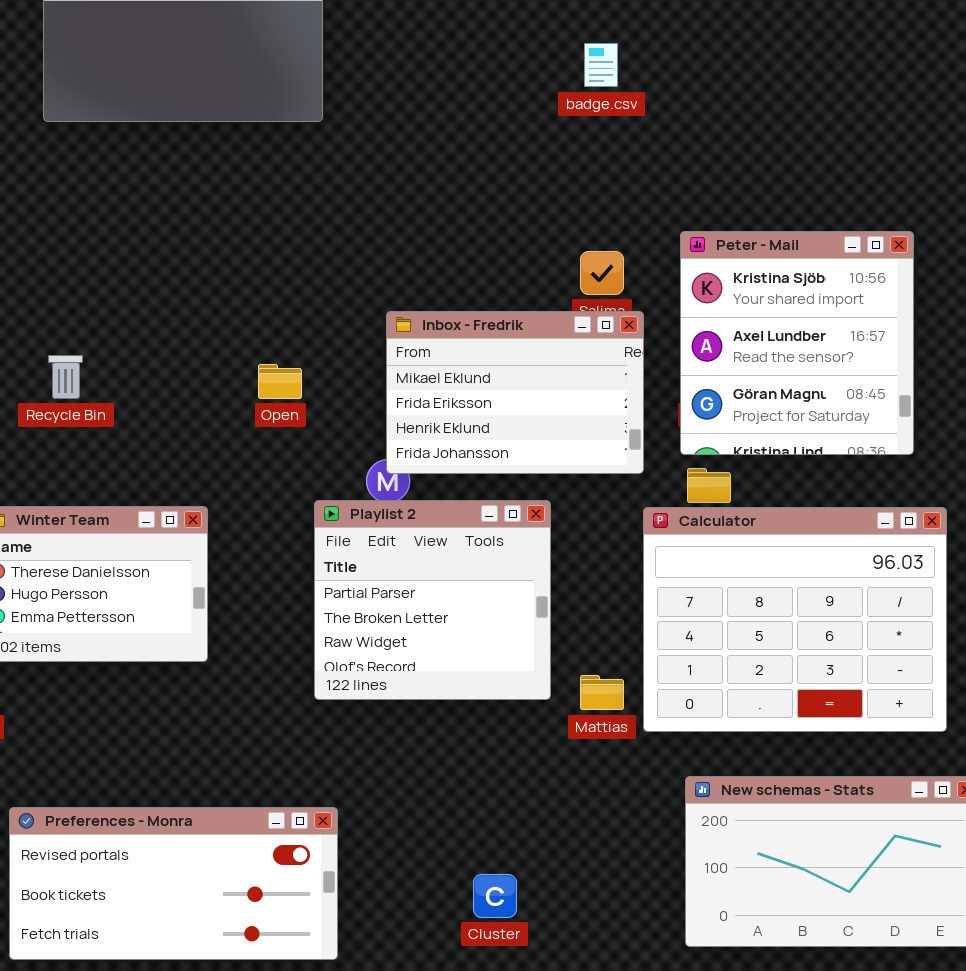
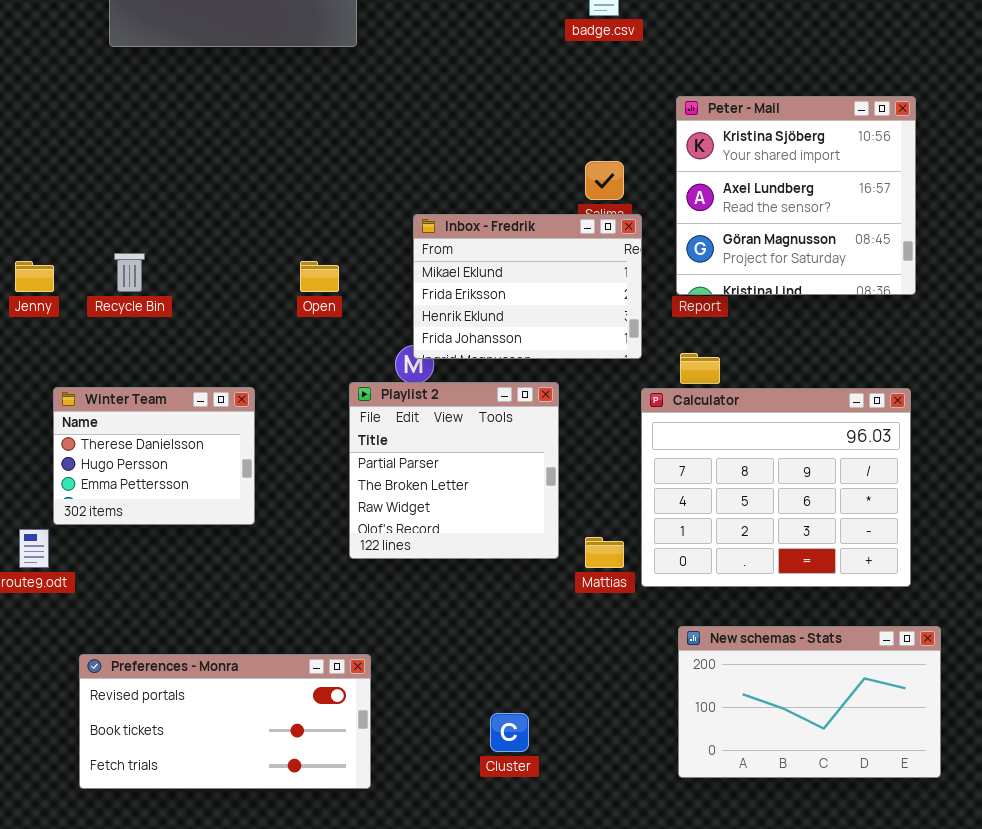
Peter - Mail: [680,231,914,455] -> [676,96,916,295], moved, resized

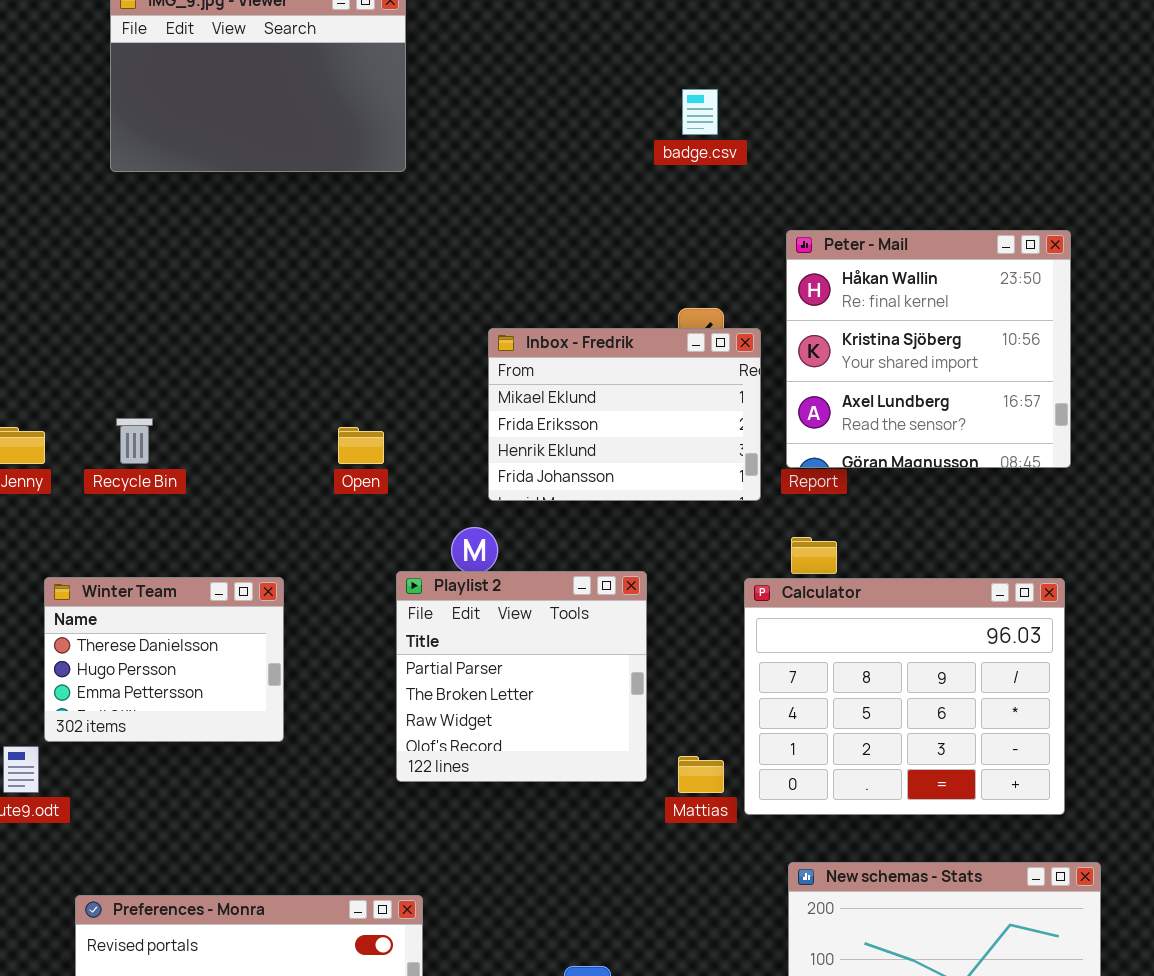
Peter - Mail: [676,96,916,295] -> [786,230,1071,468], scrolled up 1 row
Inbox - Fredrik: [413,214,642,359] -> [488,328,761,501], moved

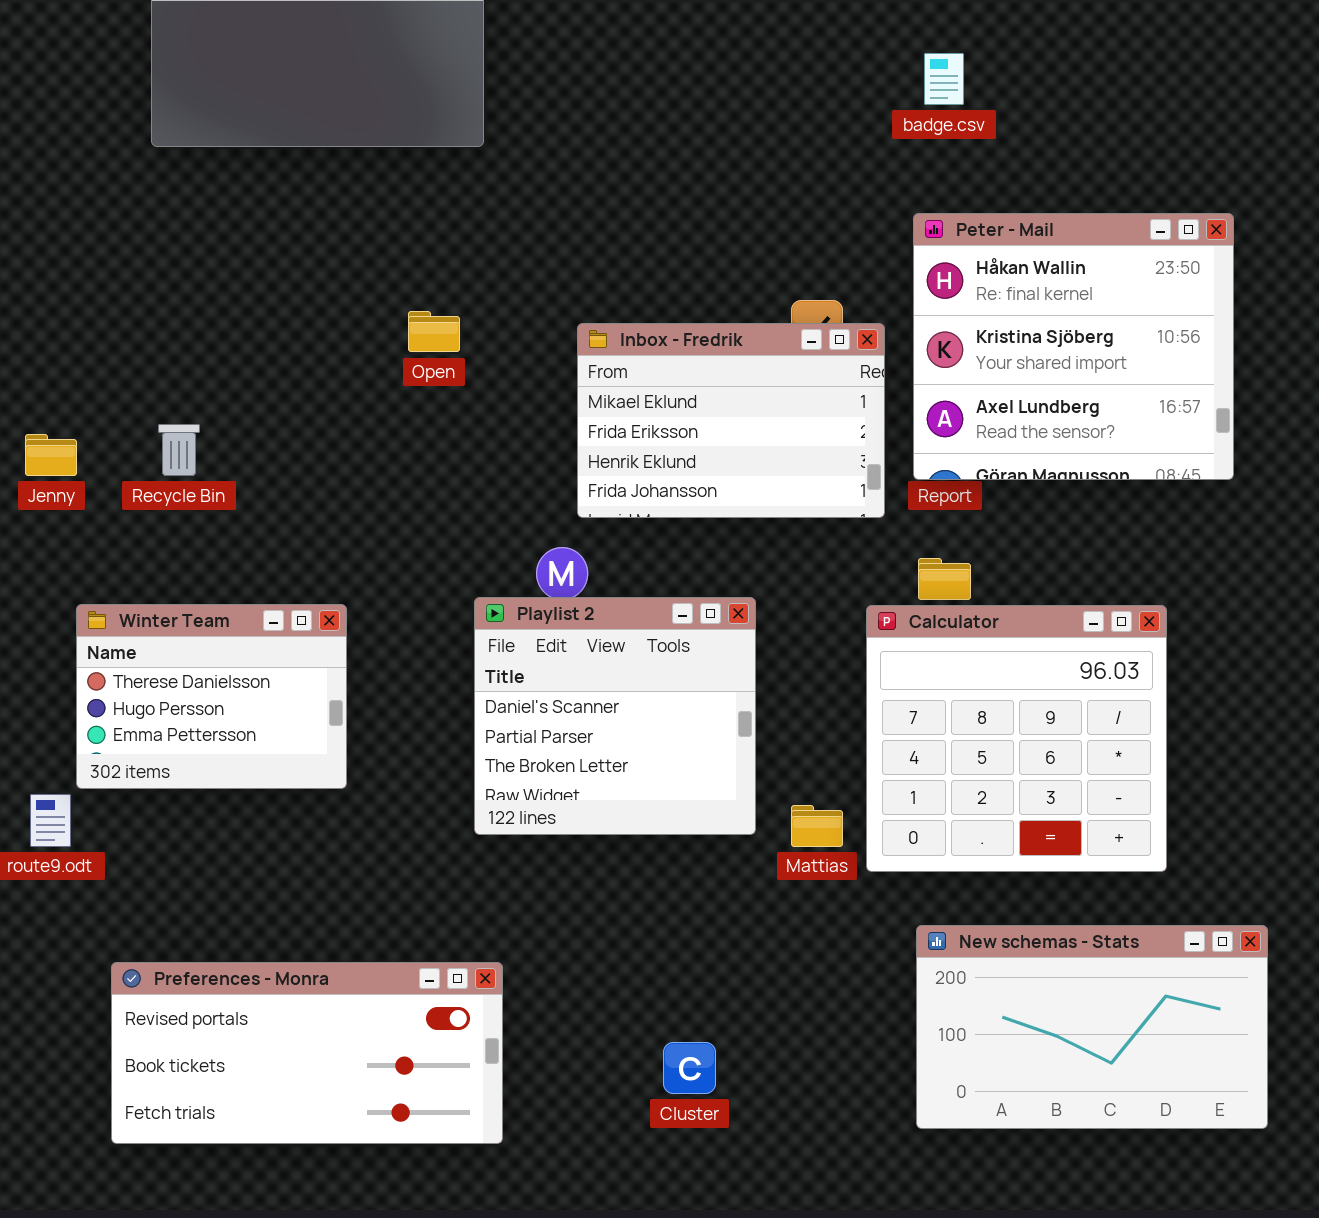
badge.csv: [682,89,718,135] -> [924,53,964,105], moved
Open: [338,427,384,464] -> [408,311,460,352], moved
Playlist 2: [396,571,647,782] -> [474,597,756,835], scrolled up 1 row
Calculator: [744,578,1065,815] -> [866,605,1167,872], resized

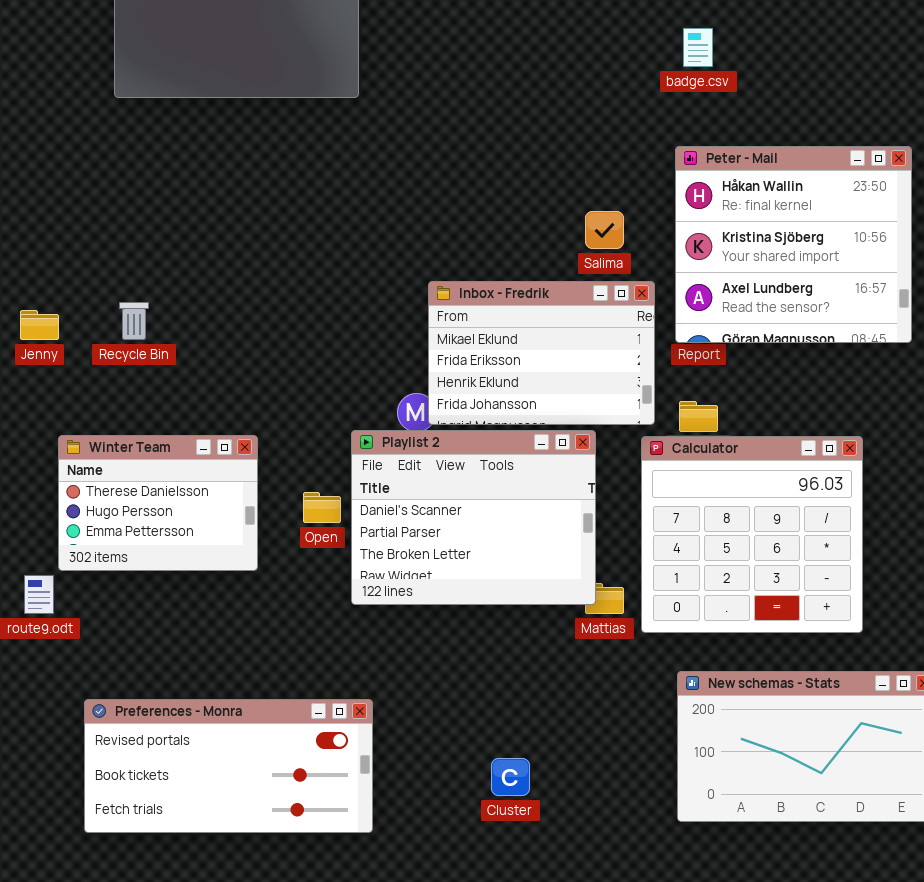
Open: [408,311,460,352] -> [303,492,341,523], moved
Inbox - Fredrik: [577,323,885,518] -> [428,281,655,425], moved
Playlist 2: [474,597,756,835] -> [351,430,596,605], resized

